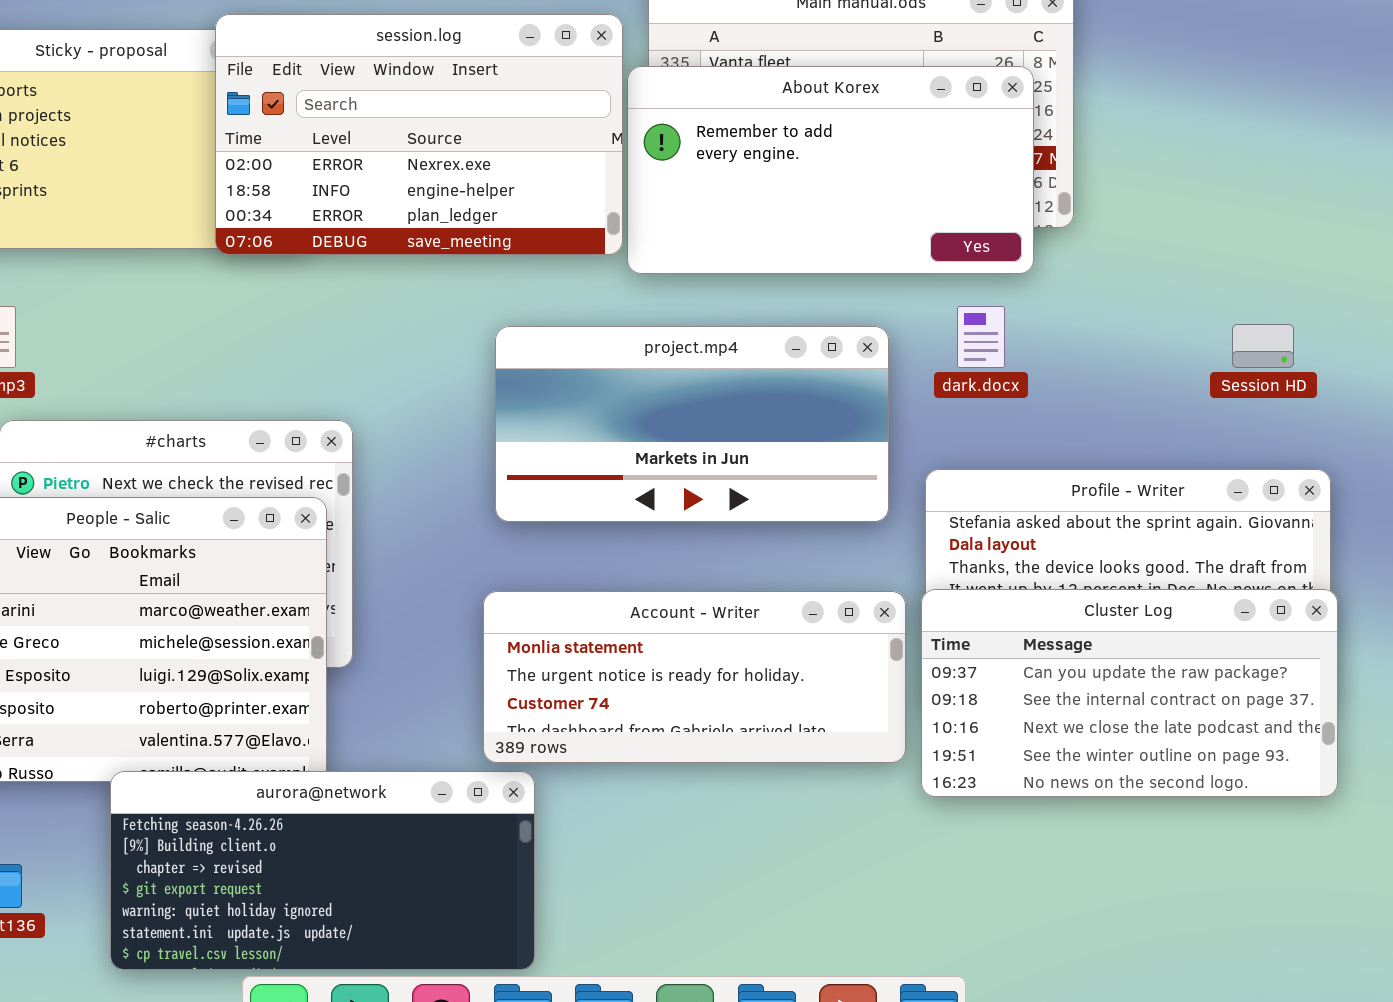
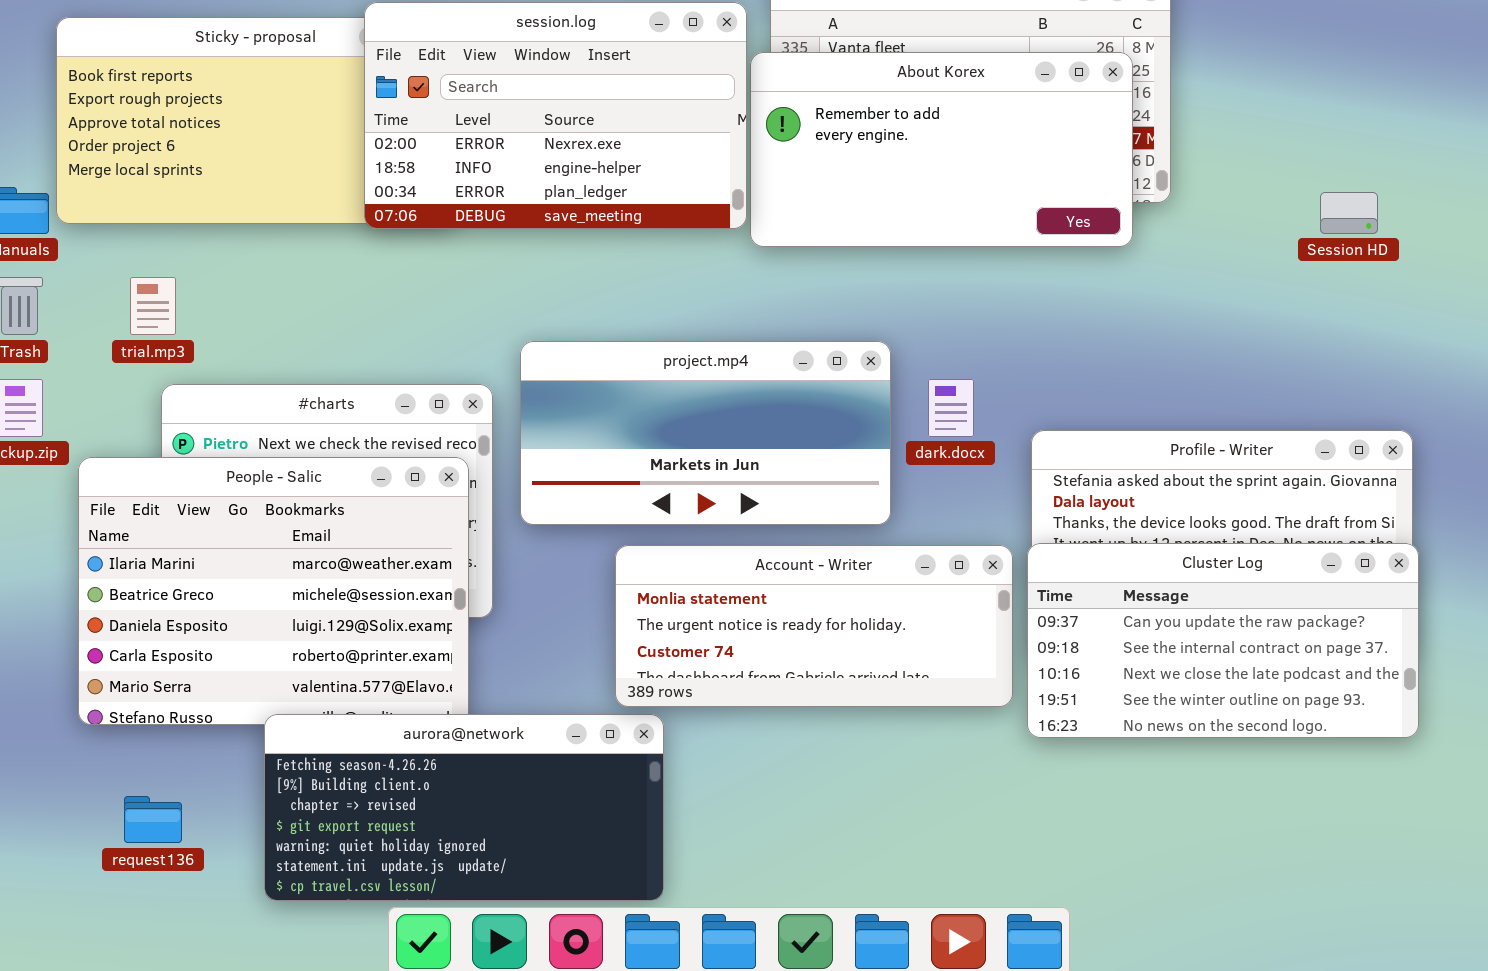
dark.docx: [957,306,1005,368] -> [928,379,974,437], moved
Session HD: [1232,324,1294,368] -> [1320,192,1378,234], moved
project.mp4: [495,326,889,522] -> [520,341,891,525], moved

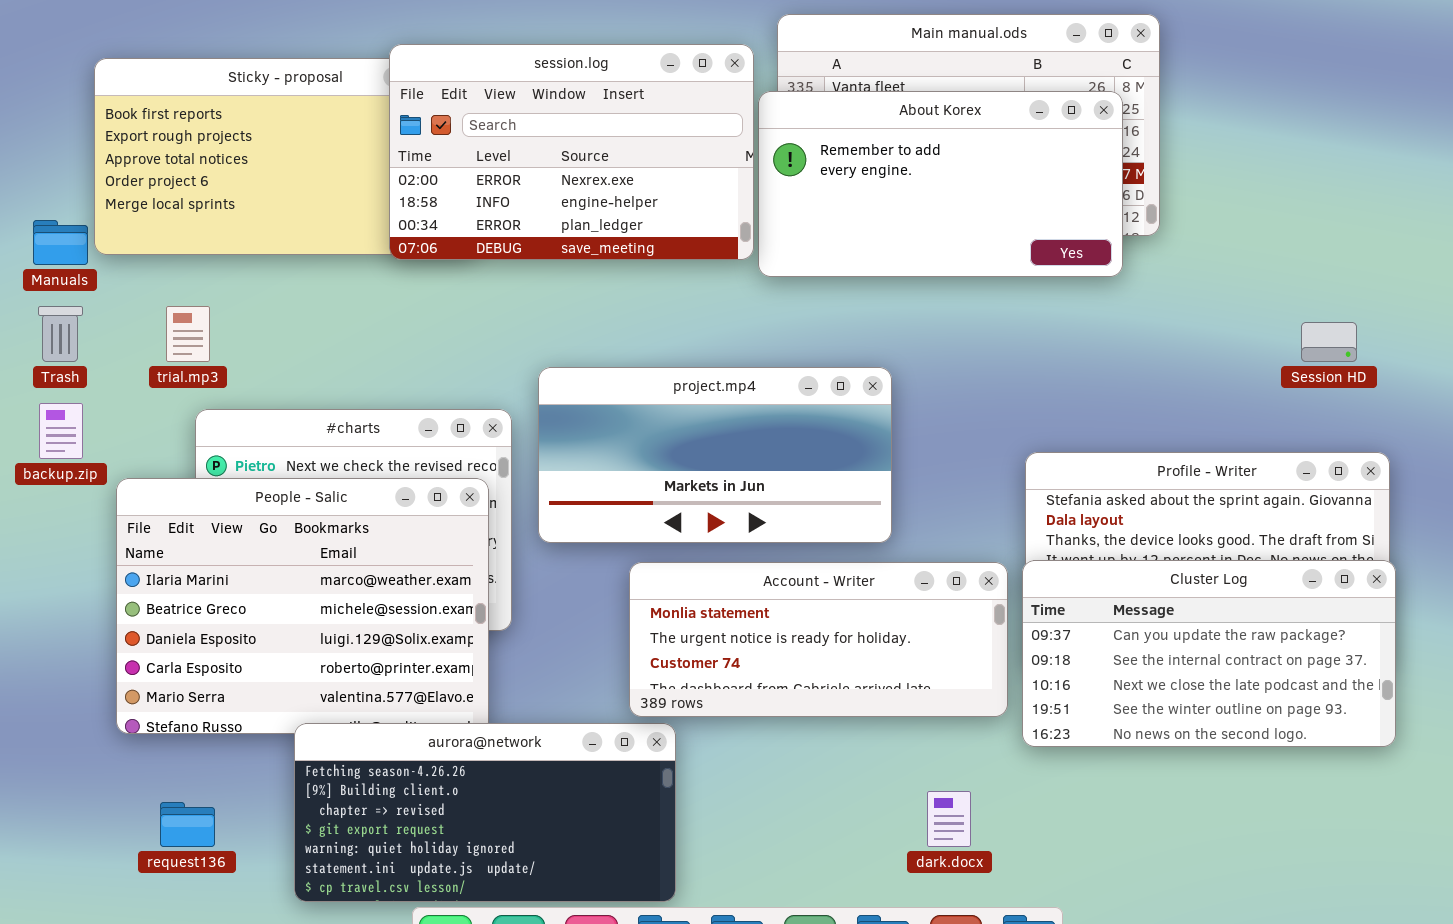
Session HD: [1320,192,1378,234] -> [1301,322,1357,362], moved
dark.docx: [928,379,974,437] -> [927,791,971,847], moved

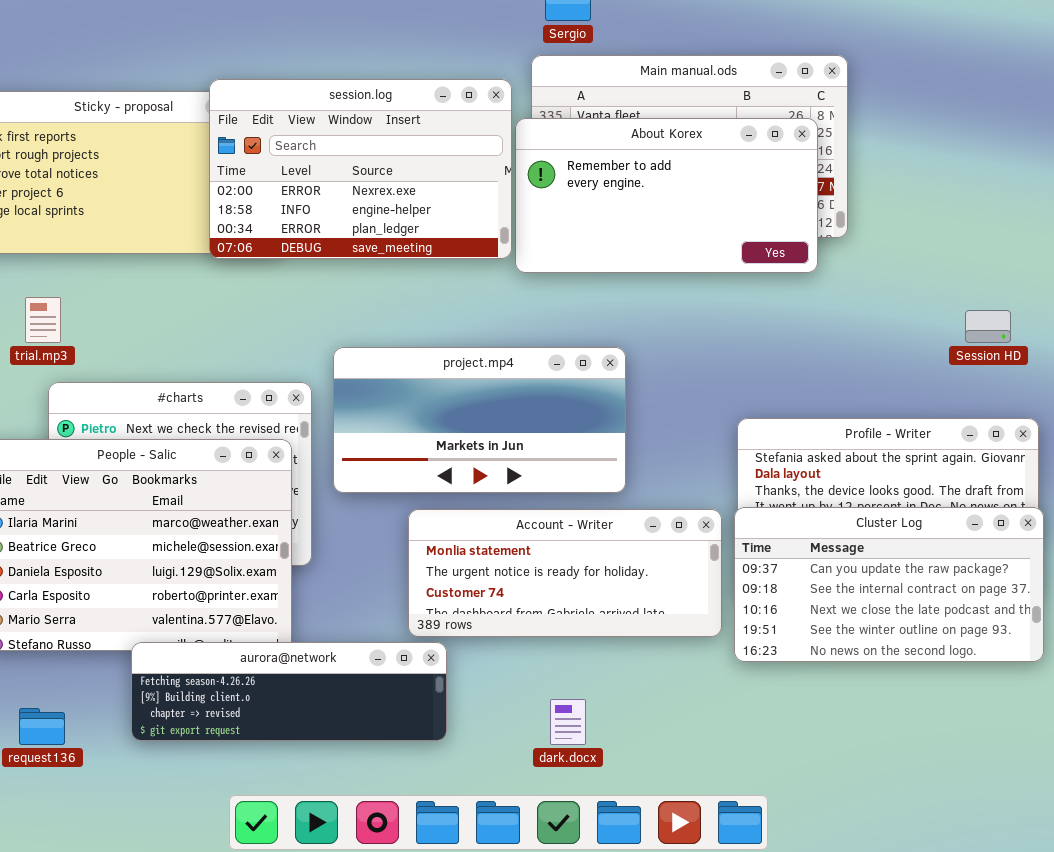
aurora@network: [294,723,676,902] -> [131,642,447,741], resized
dark.docx: [927,791,971,847] -> [550,699,586,745], moved

